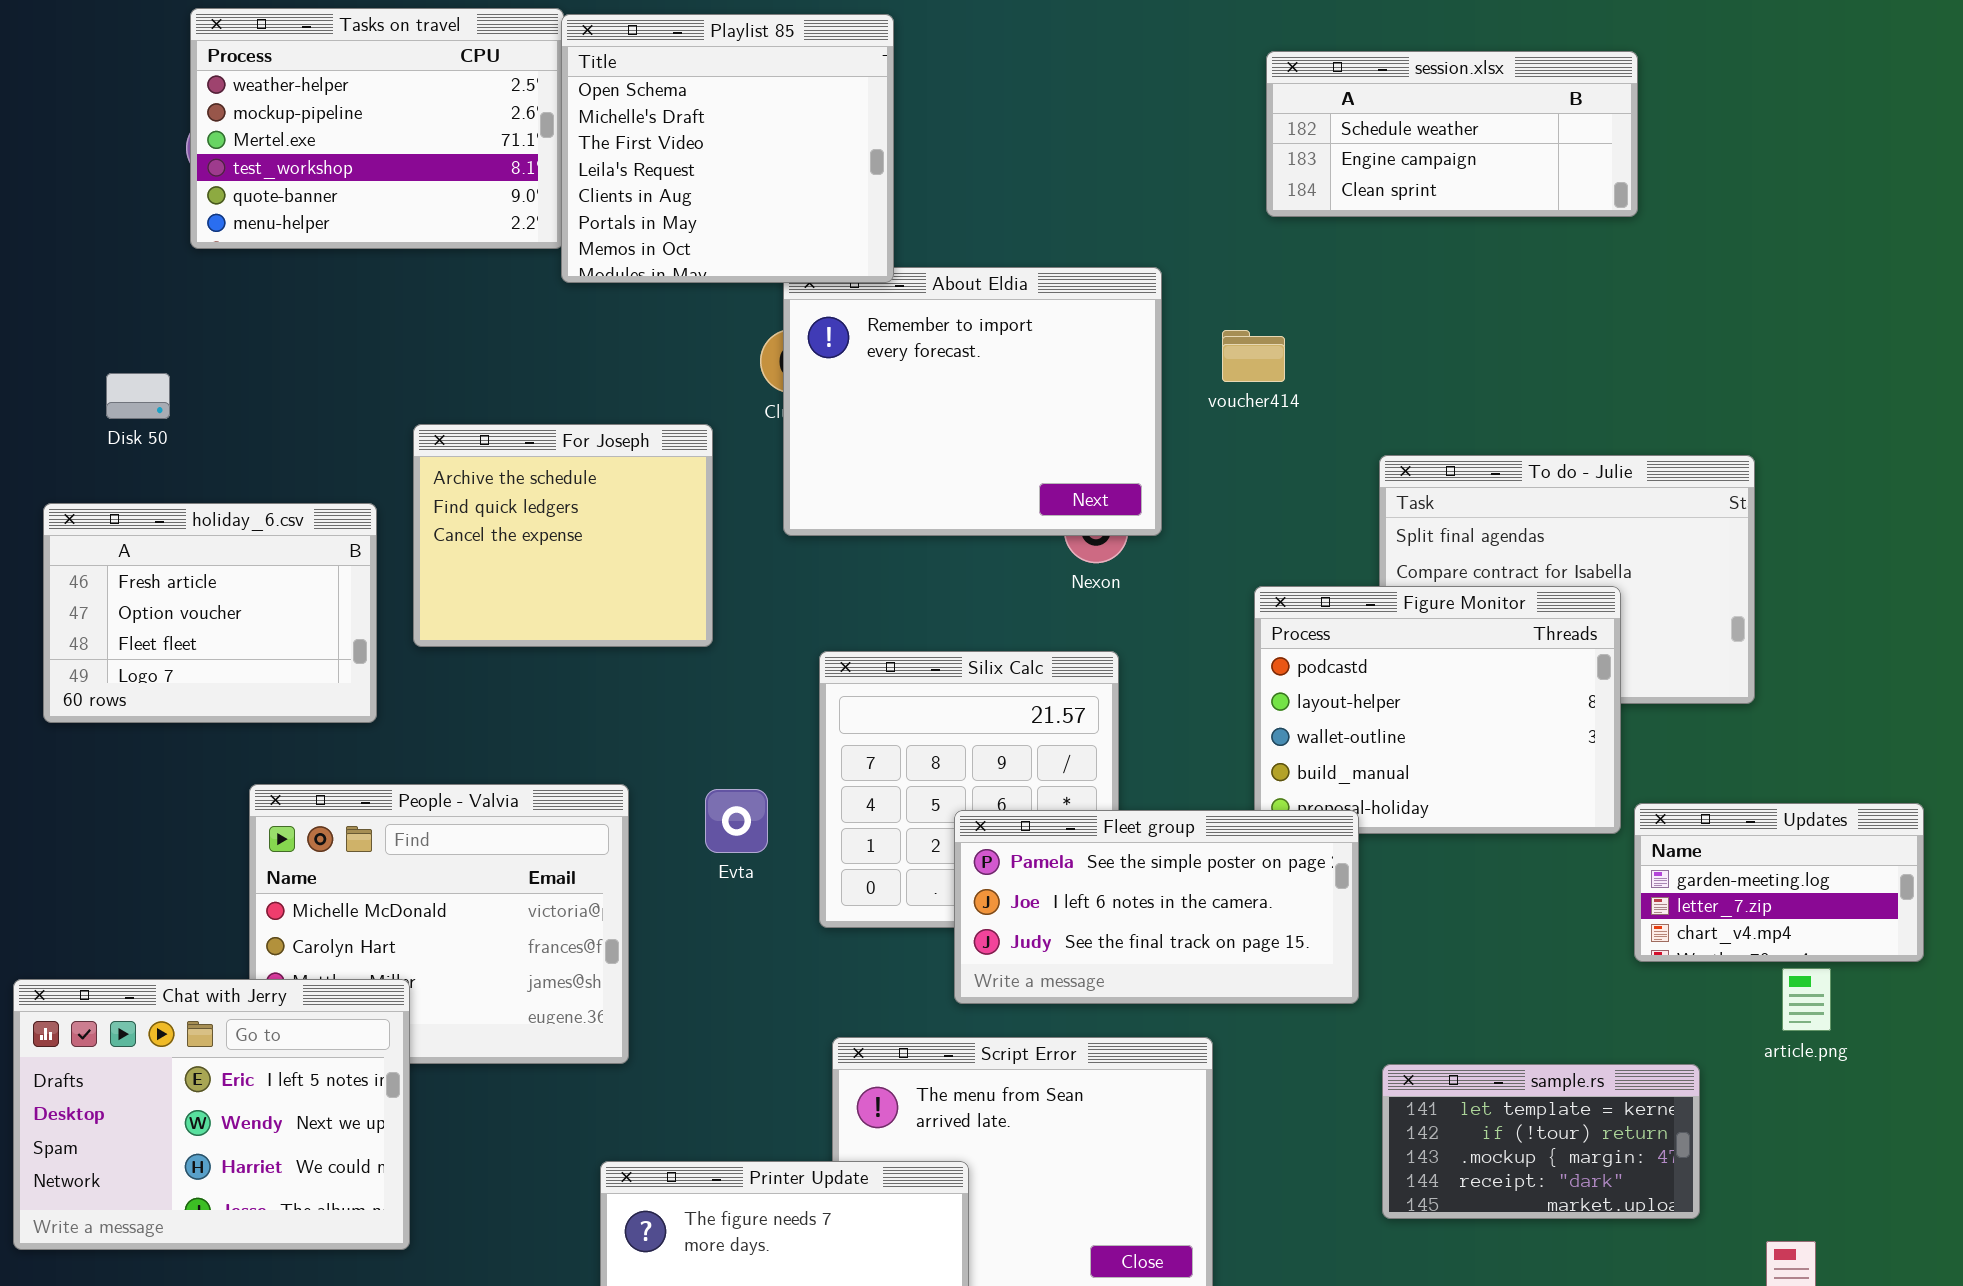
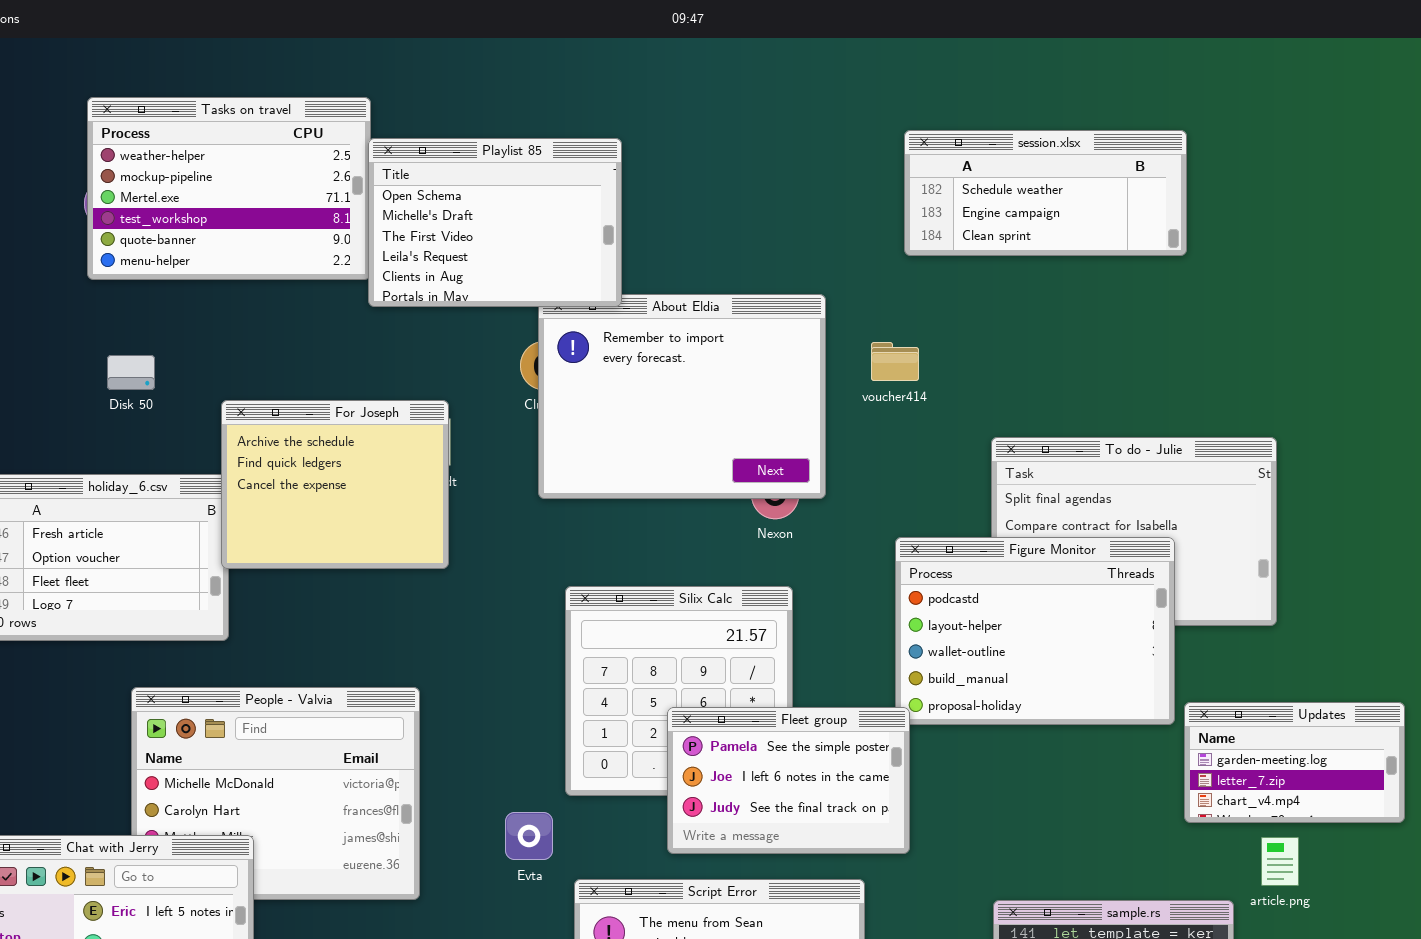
Playlist 85: [561,14,894,283] -> [368,138,622,307], resized
Disk 50: [106,373,170,419] -> [107,355,155,390], moved
For Joseph: [413,424,713,647] -> [221,400,449,569], moved
Evta: [705,789,768,853] -> [505,812,553,860], moved
Fleet group: [954,810,1359,1004] -> [667,707,910,854], resized
article.png: [1782,968,1831,1031] -> [1261,837,1299,886], moved

